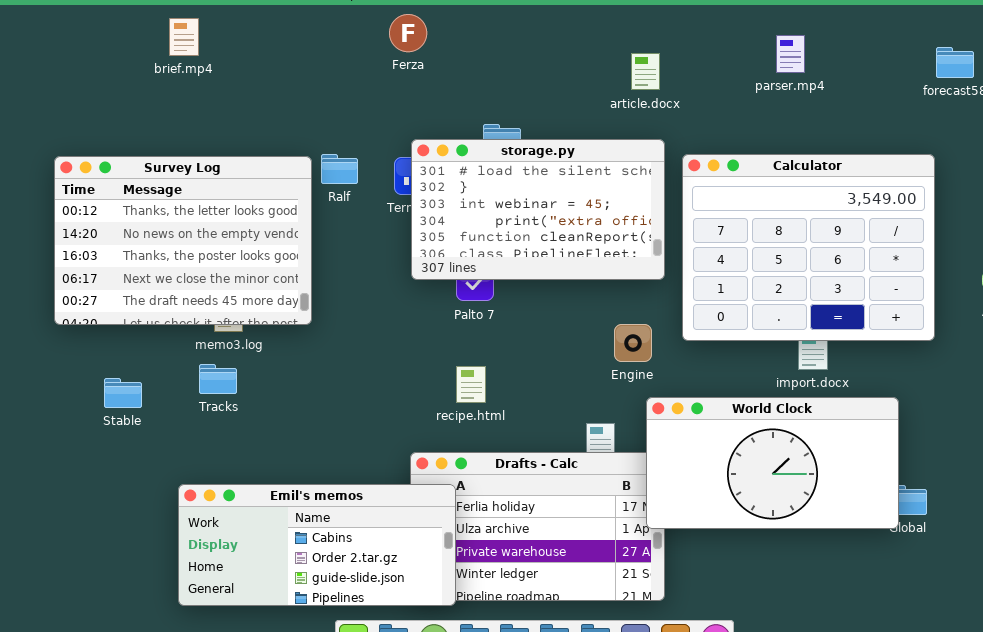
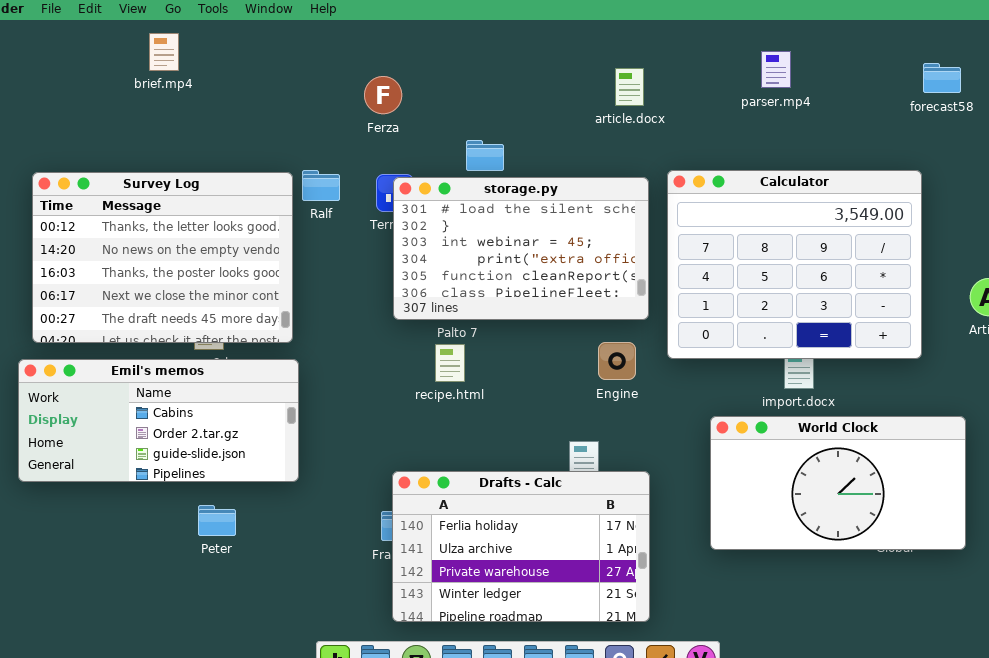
Ferza: [389,14,427,52] -> [364,76,402,114], moved
storage.py: [411,139,665,280] -> [393,177,649,320], moved
recipe.html: [456,366,486,403] -> [435,344,465,382], moved
World Clock: [646,397,899,529] -> [710,416,966,550], moved
Emil's memos: [178,484,456,606] -> [18,359,299,482], moved

